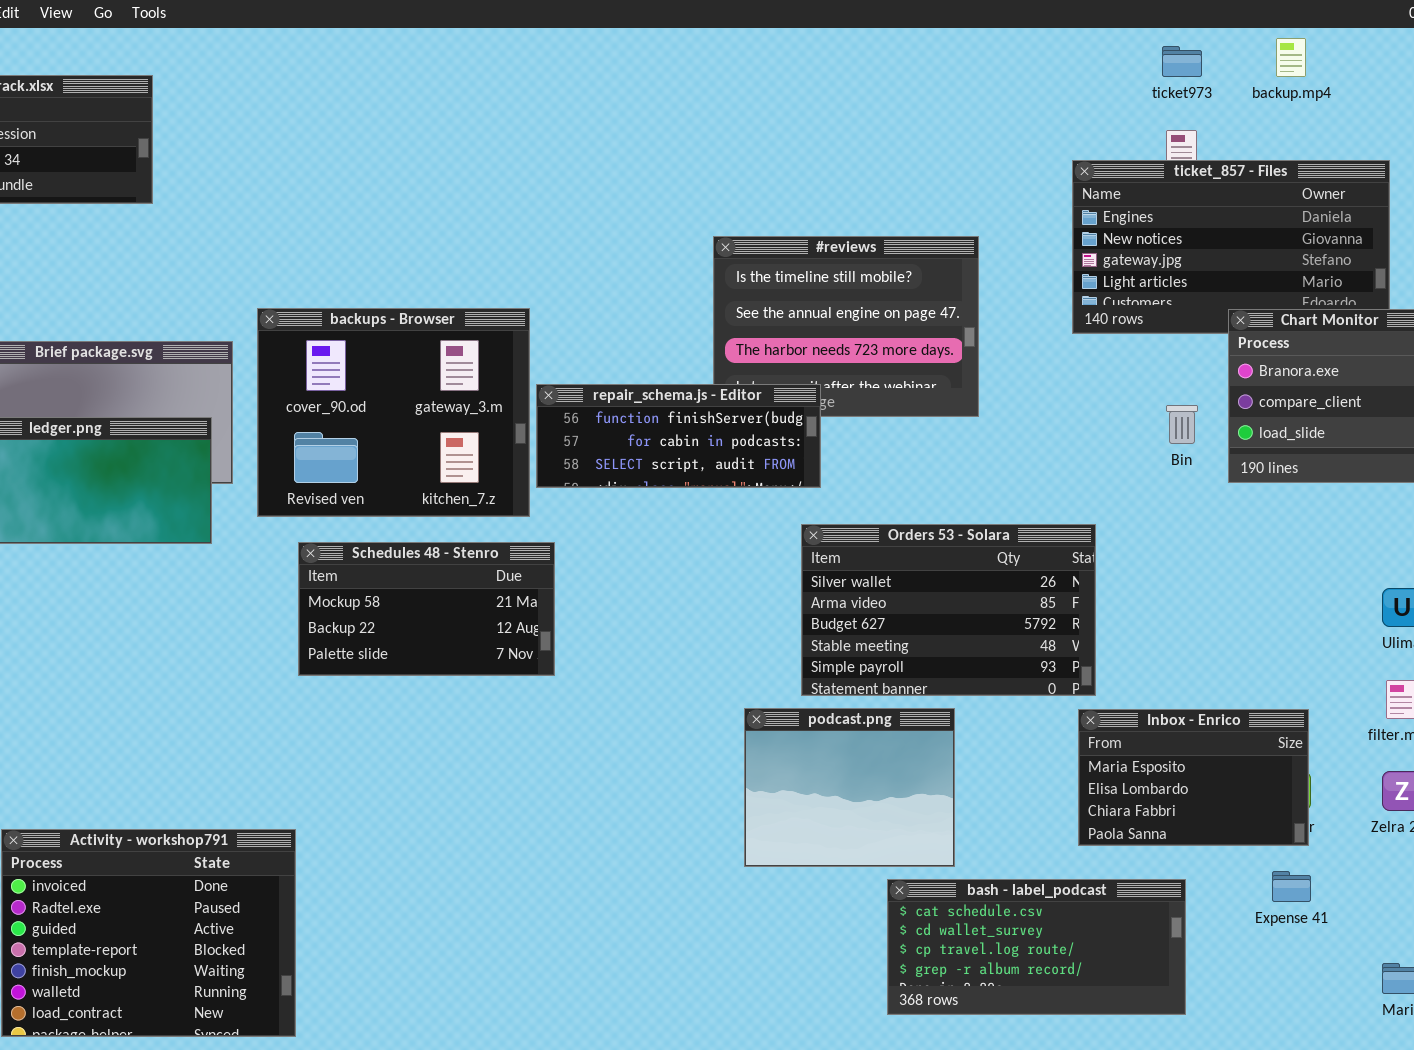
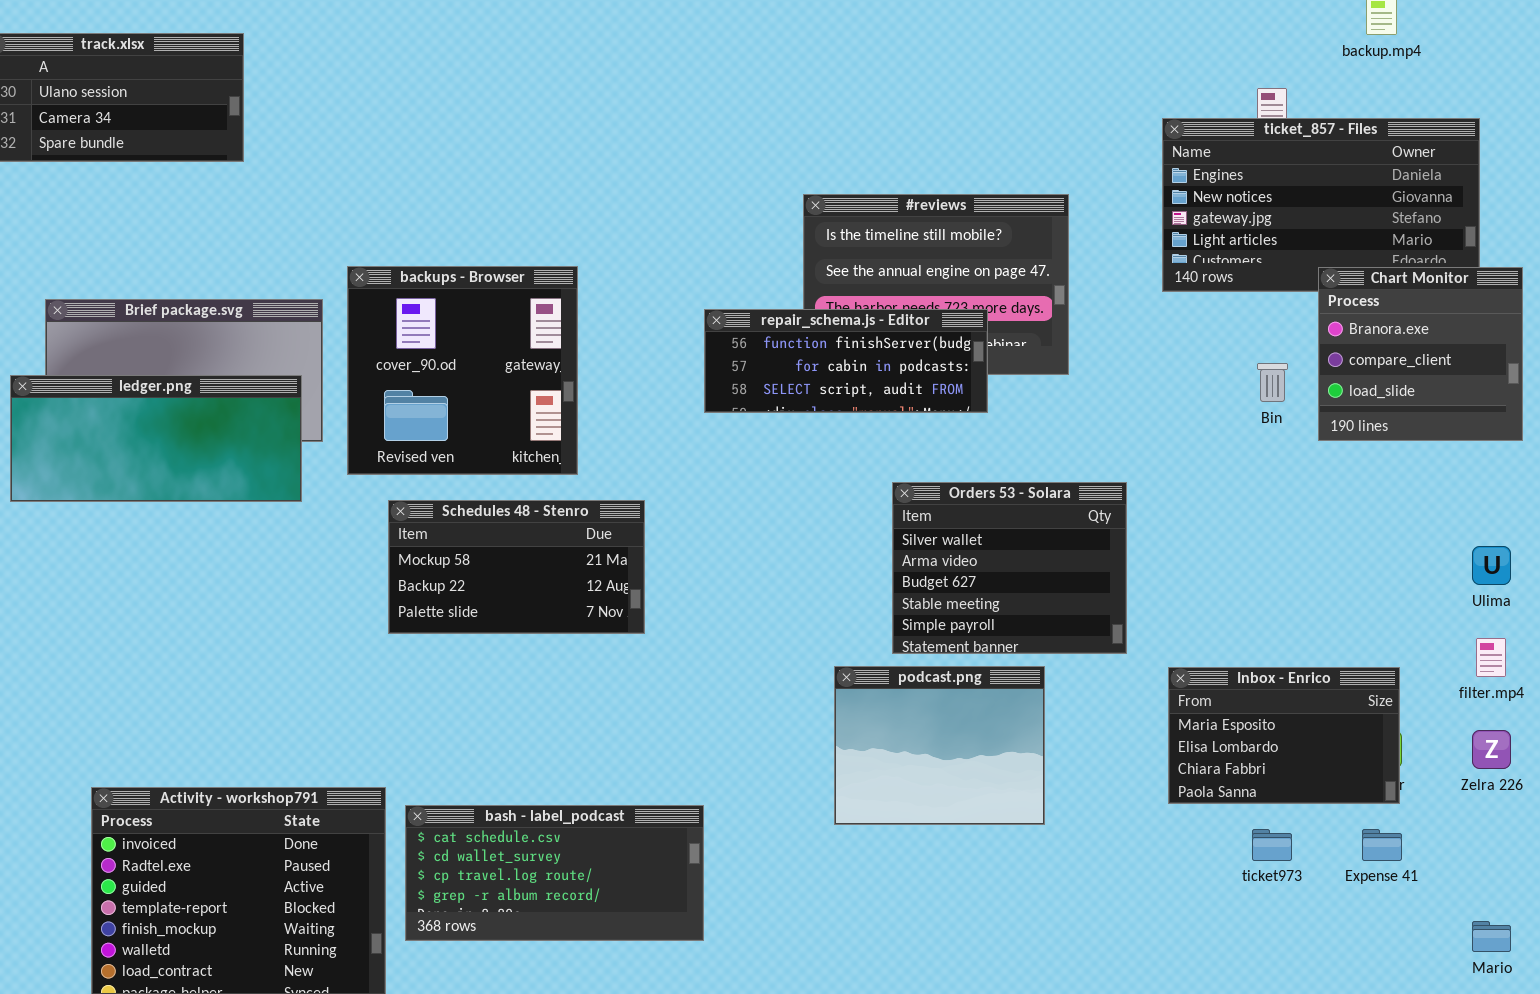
ticket973: [1162,46,1202,77] -> [1252,829,1292,861], moved
backups - Browser: [257,308,530,517] -> [347,266,578,475], resized
repair_schema.js - Editor: [536,384,821,488] -> [704,309,988,413], moved
Orders 53 - Solara: [801,524,1096,696] -> [892,482,1127,654], resized
bash - label_podcast: [887,879,1186,1015] -> [405,805,704,941], moved

